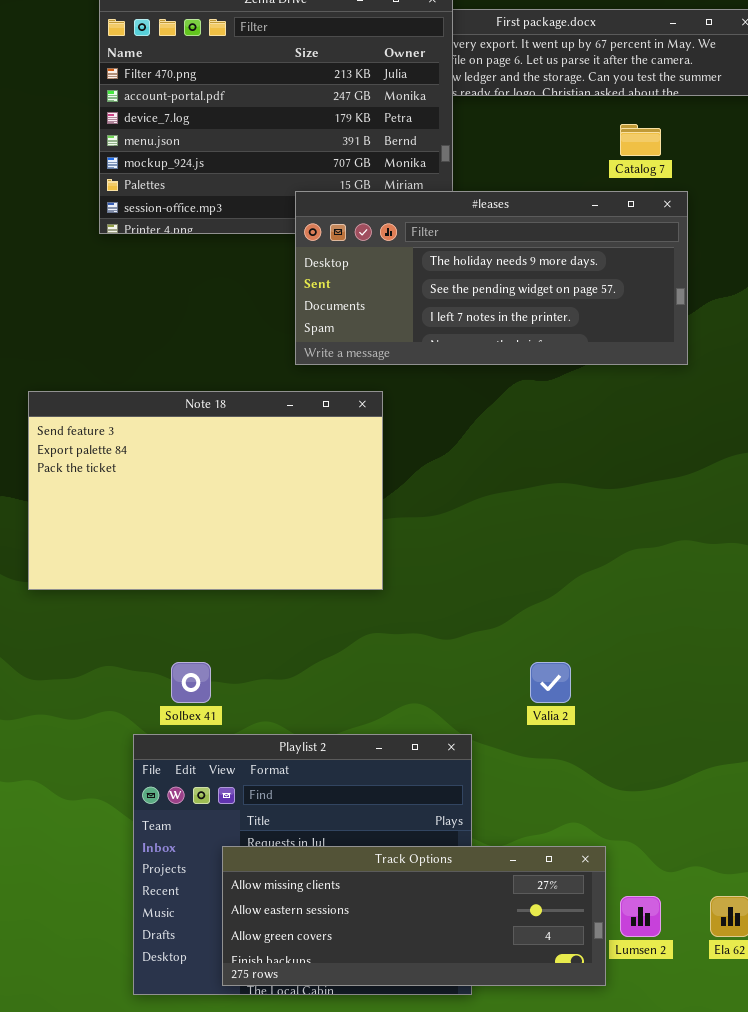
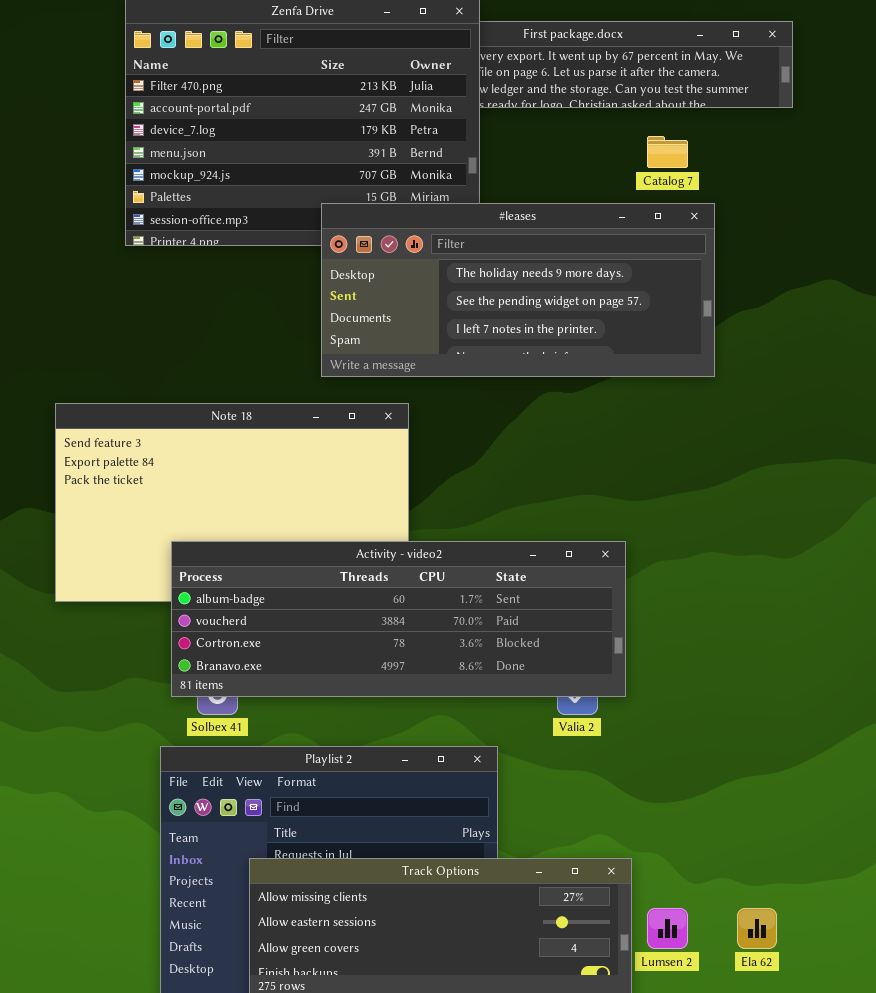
Activity - video2: none -> [171,541,626,697], opened

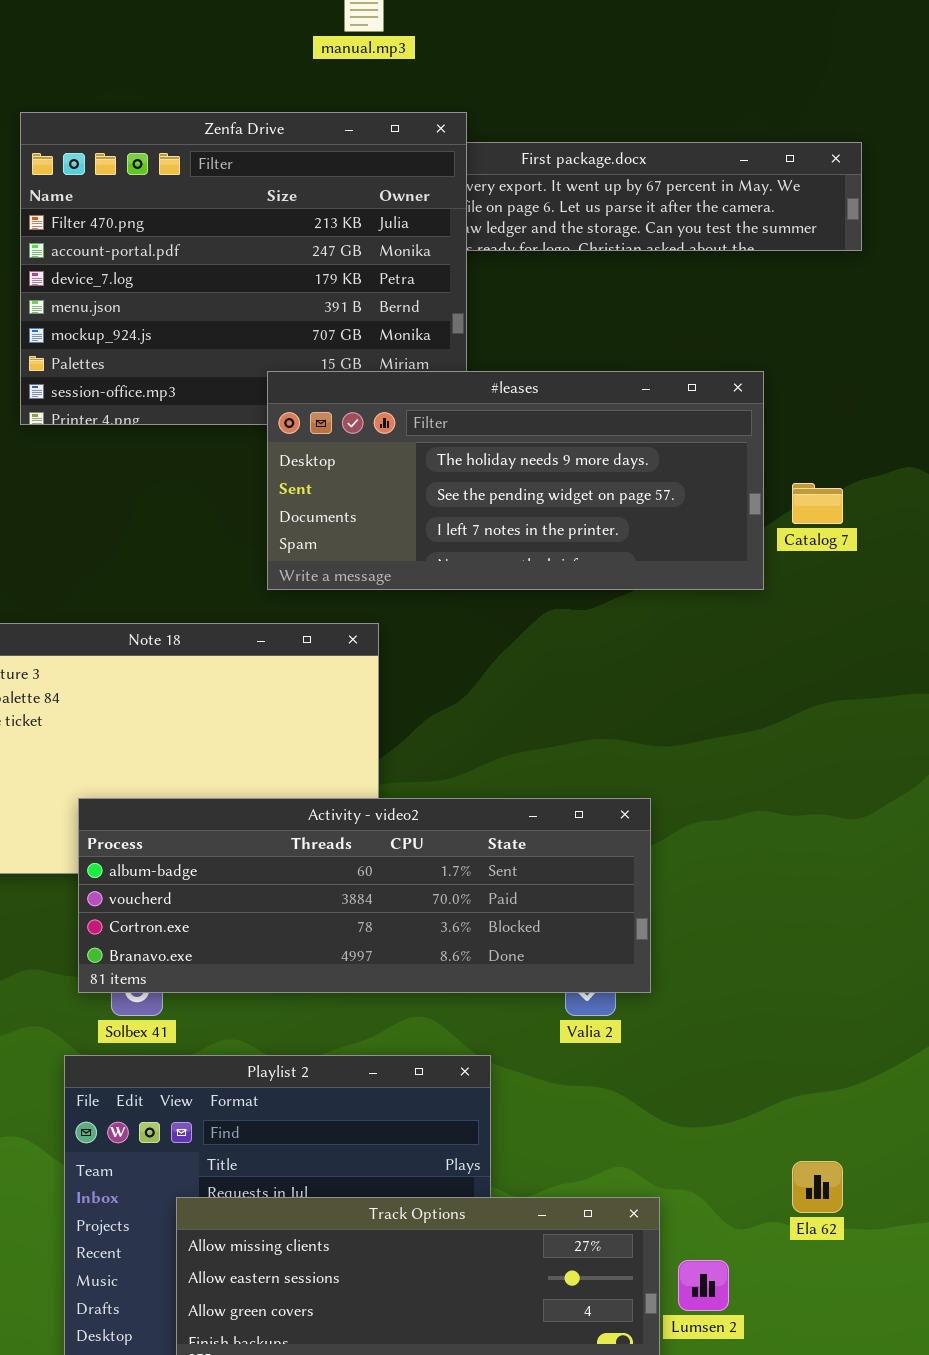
Catalog 7: [647,136,688,168] -> [792,483,843,524], moved
Ela 62: [737,908,777,949] -> [792,1161,843,1213], moved

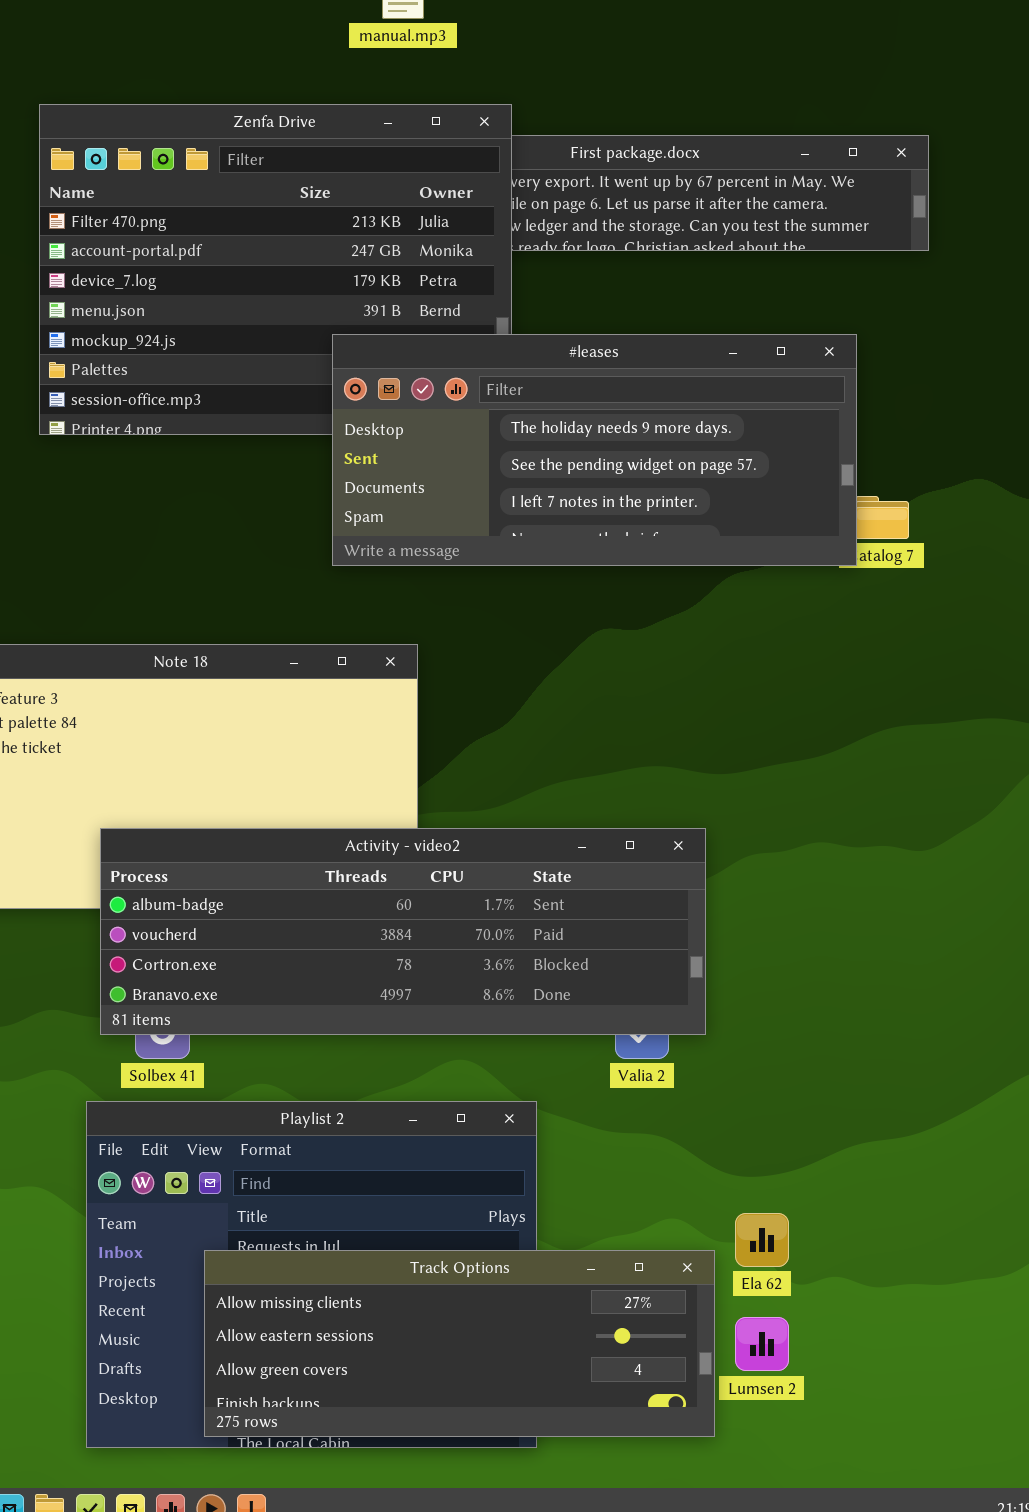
#leases: [267,371,764,590] -> [332,334,857,566], moved
Ela 62: [792,1161,843,1213] -> [735,1213,789,1267], moved

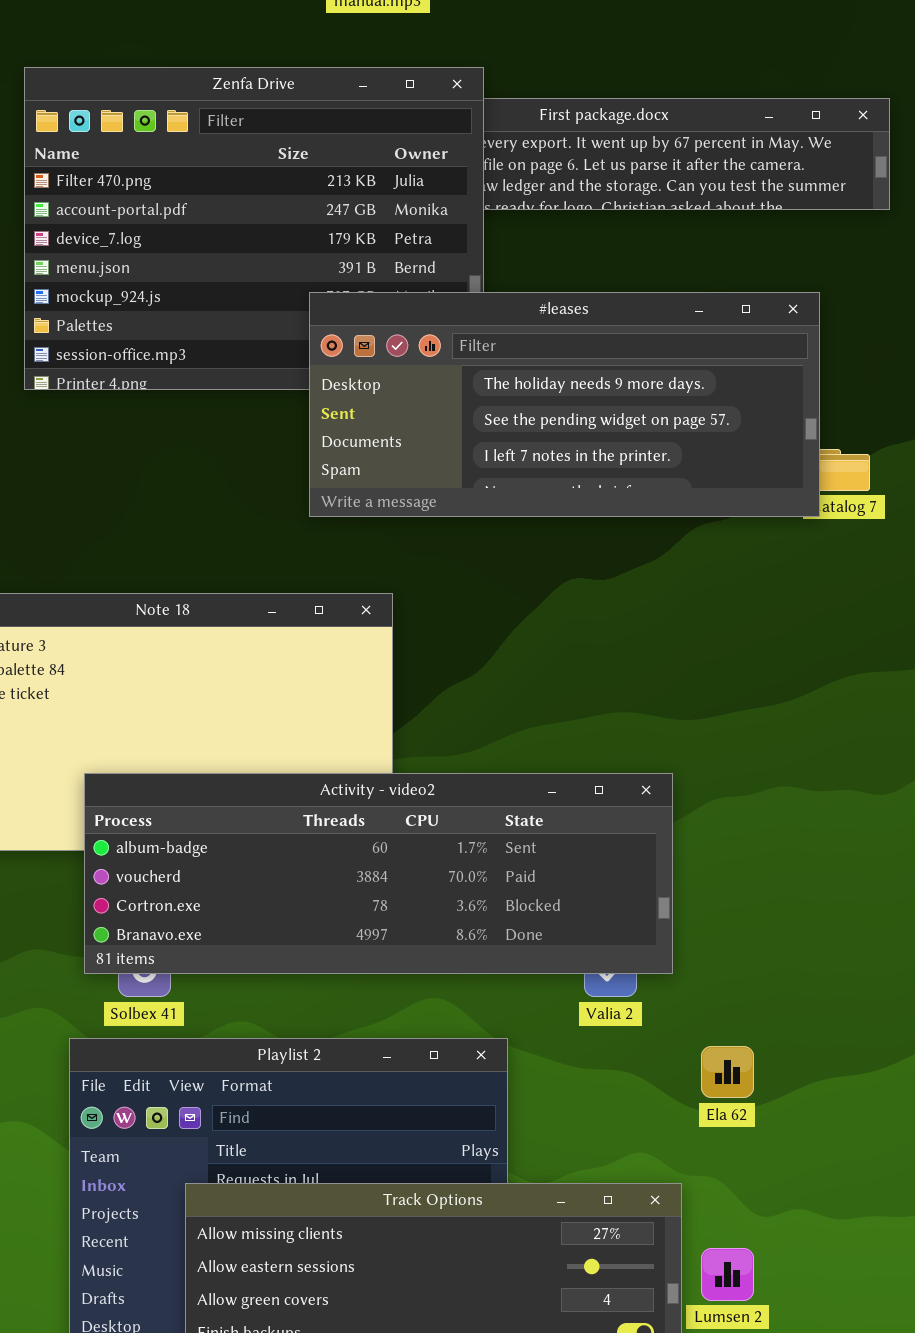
Ela 62: [735,1213,789,1267] -> [701,1046,754,1098], moved

